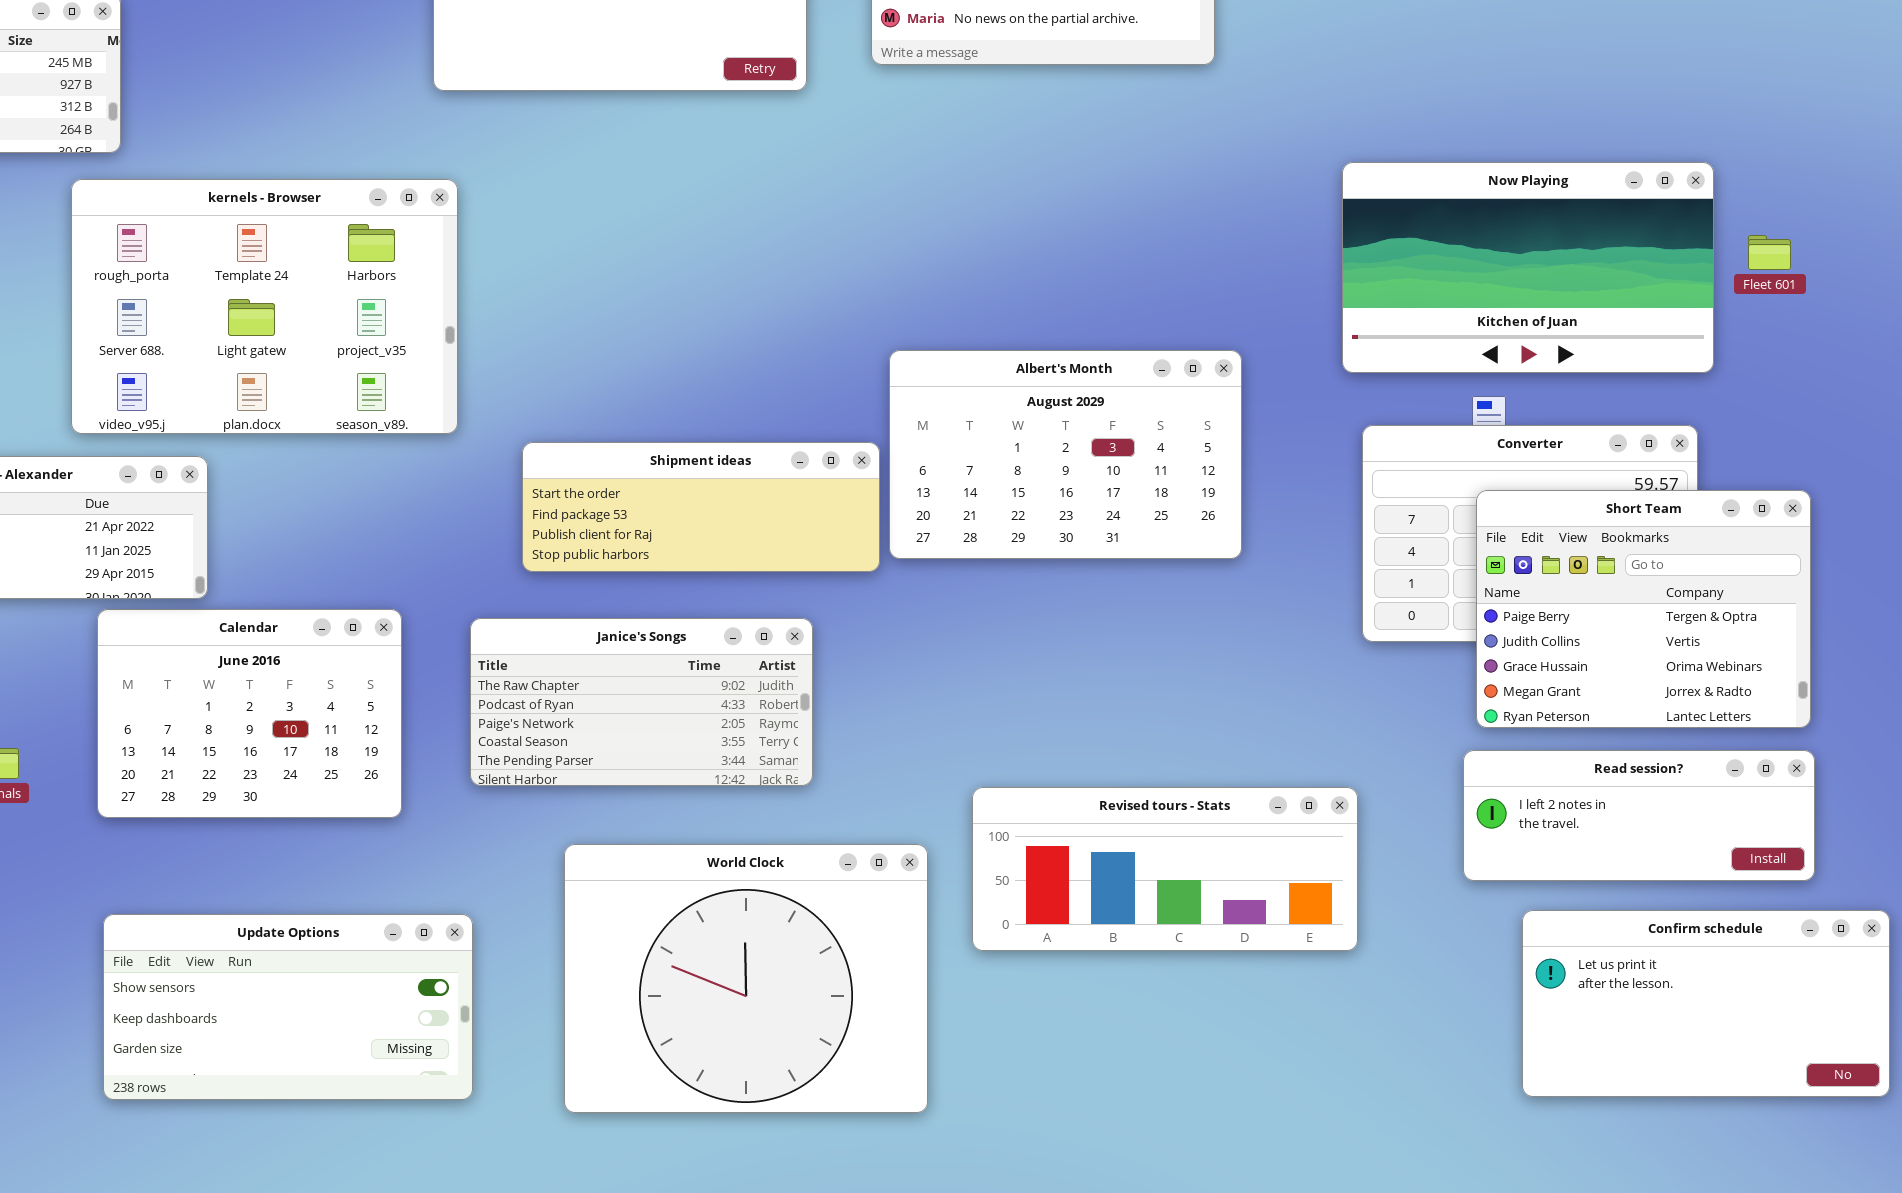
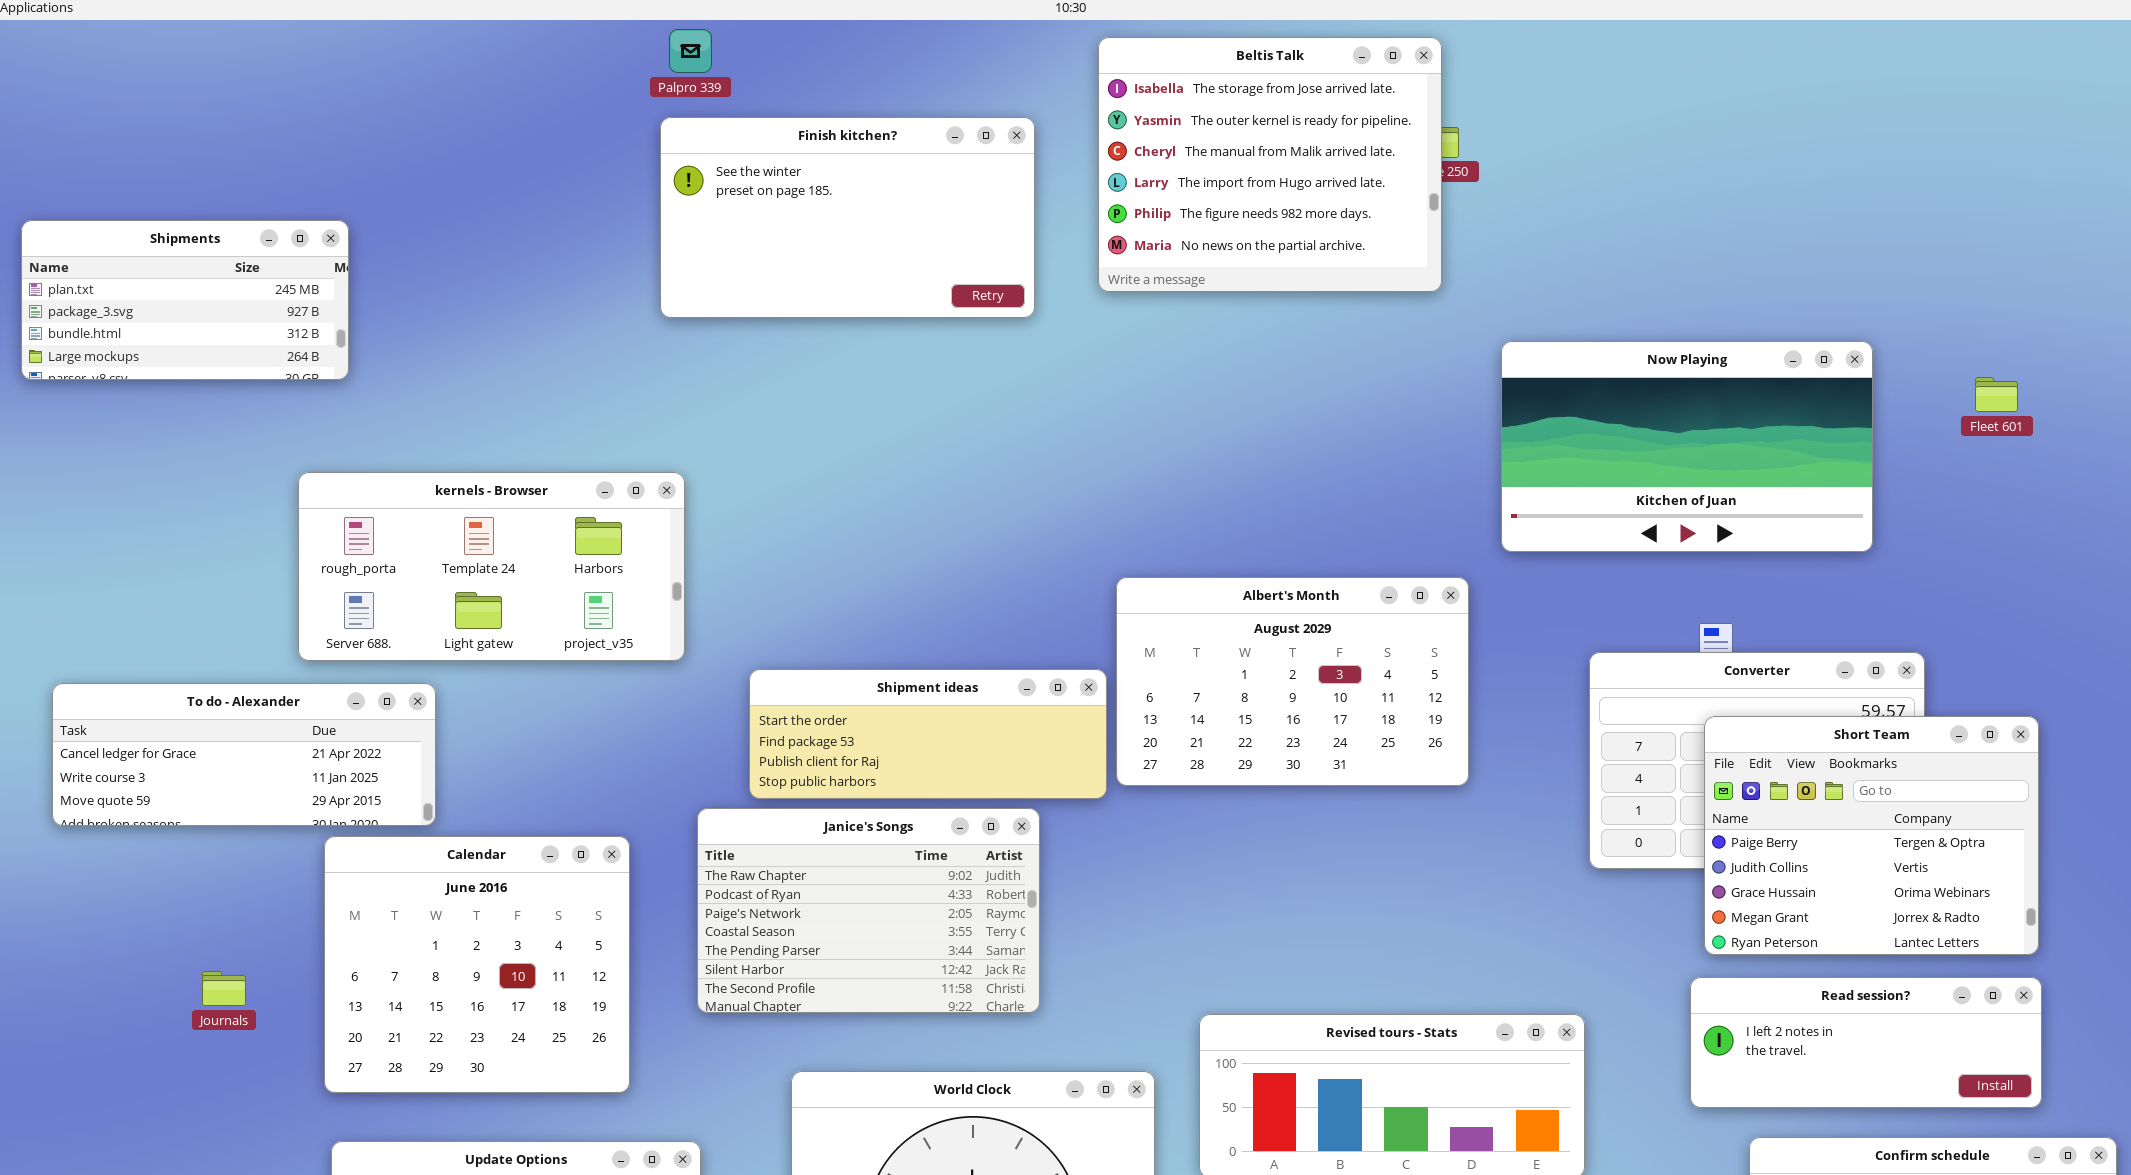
Now Playing: [1342,162,1714,373] -> [1501,341,1873,552], moved
kernels - Browser: [71,179,458,434] -> [298,472,685,661], resized
Fleet 601: [1748,235,1791,270] -> [1975,377,2018,412], moved
Calendar: [97,609,402,818] -> [324,836,630,1093], resized
Janice's Songs: [470,618,813,786] -> [697,808,1040,1013], resized

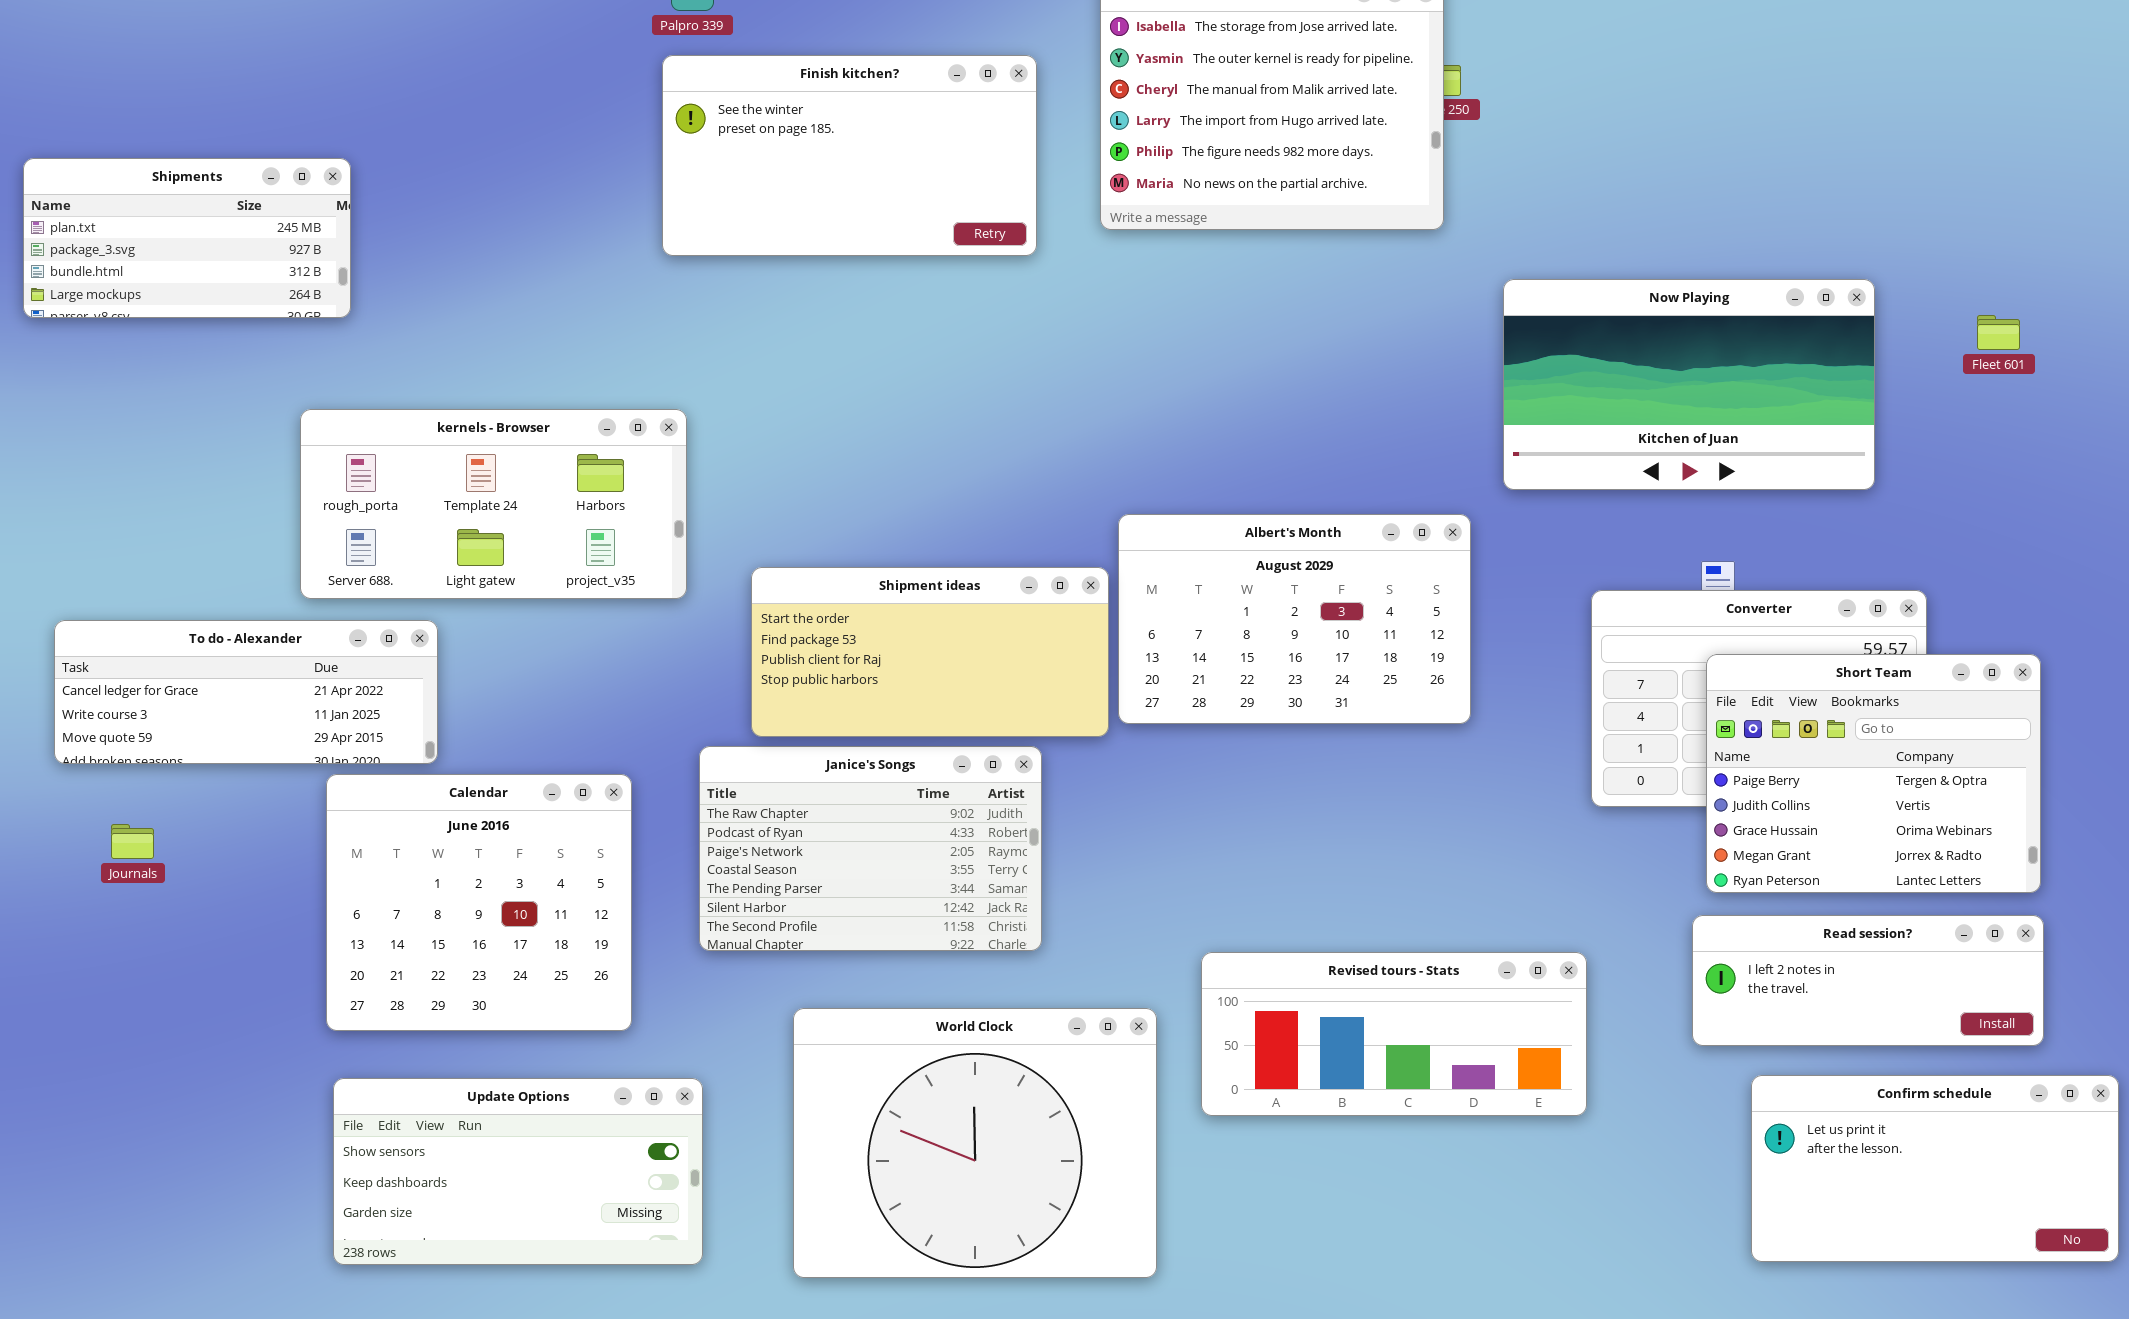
Shipment ideas: [749,669,1107,799] -> [751,567,1109,737], resized
Journals: [202,971,246,1006] -> [111,824,154,859], moved

